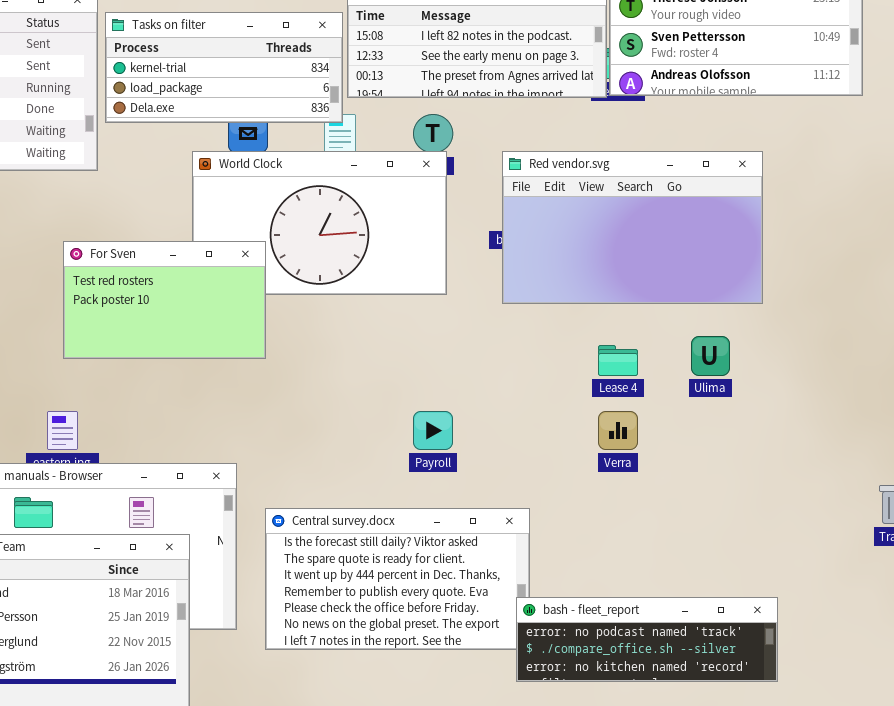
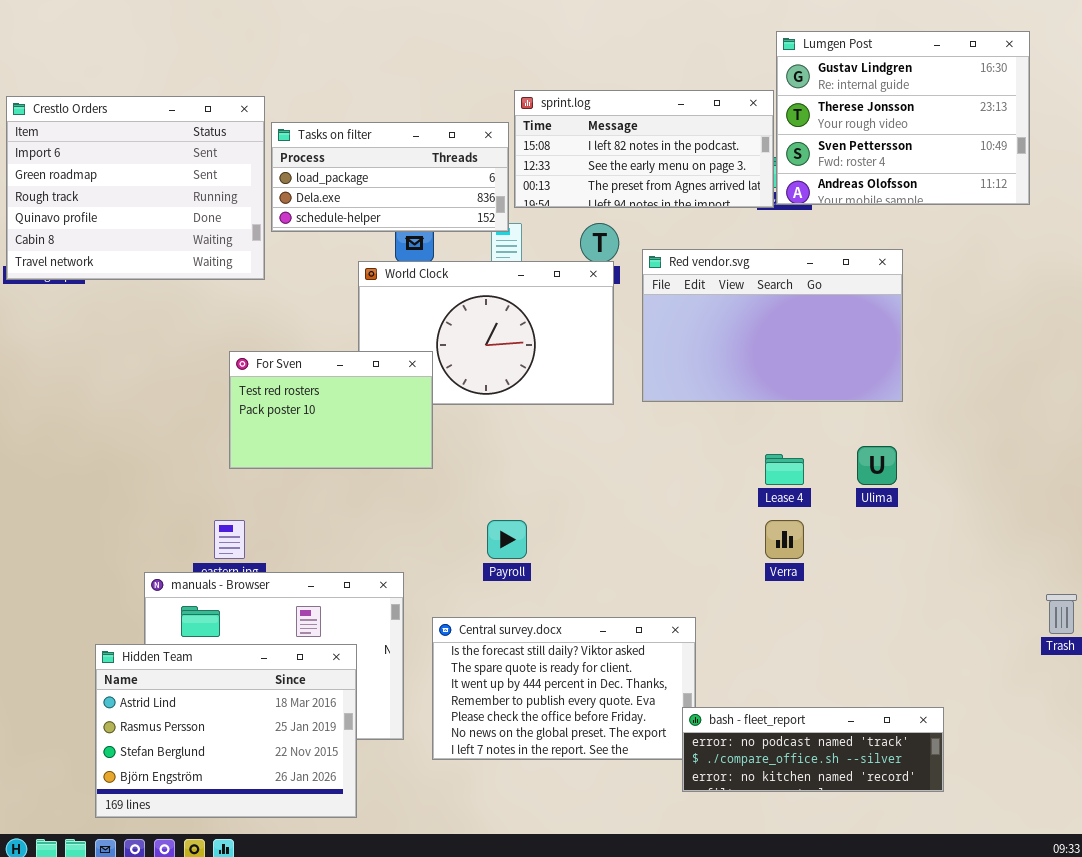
Tasks on filter: [105,12,343,123] -> [271,122,509,232], scrolled down 1 row
Red vendor.svg: [502,151,763,304] -> [642,249,903,402], moved
Payroll: [413,411,453,450] -> [487,520,527,559], moved

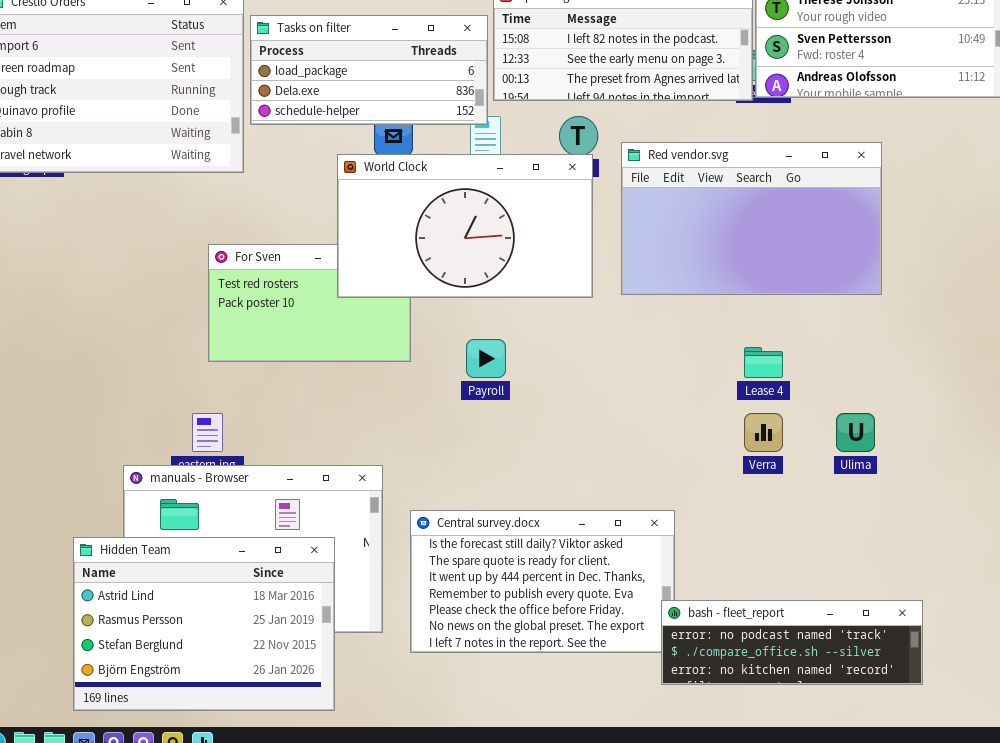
World Clock: [358,261,614,405] -> [337,154,593,298], raised
Ulima: [857,446,897,485] -> [836,413,875,452], moved
Payroll: [487,520,527,559] -> [466,339,506,378], moved

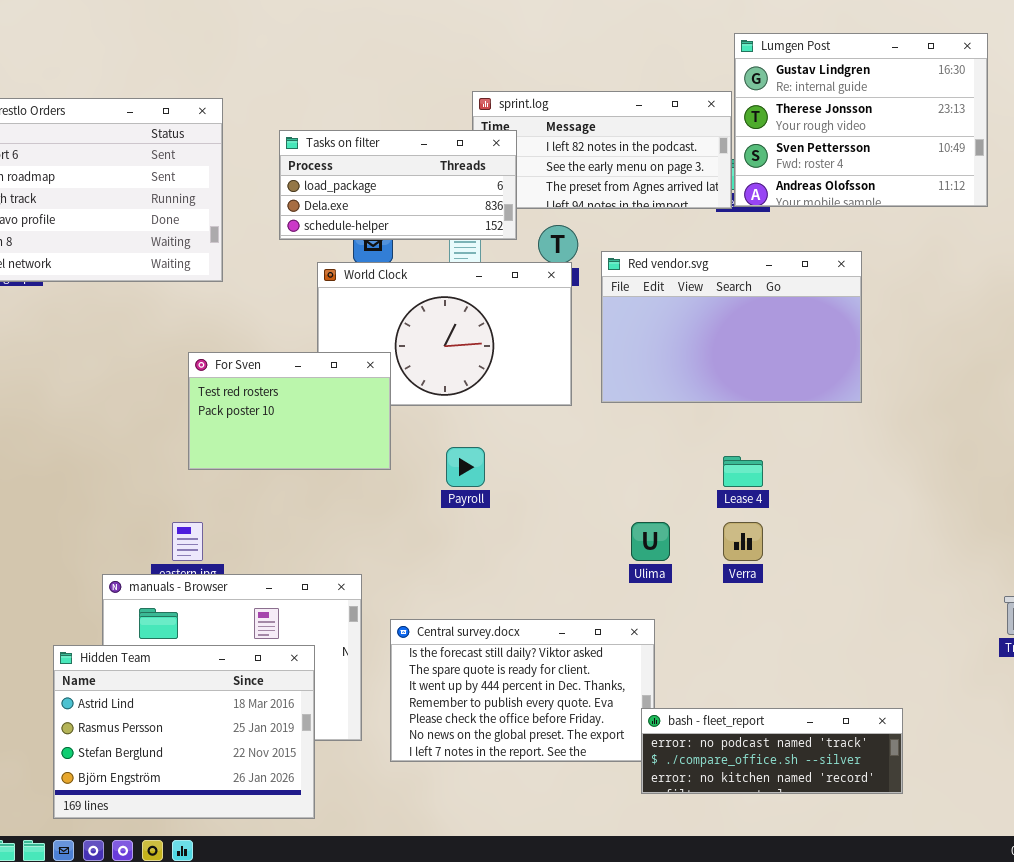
Tasks on filter: [250,15,488,125] -> [279,130,517,240], moved
For Sven: [208,244,411,362] -> [188,352,391,470], raised
Ulima: [836,413,875,452] -> [631,522,670,561], moved

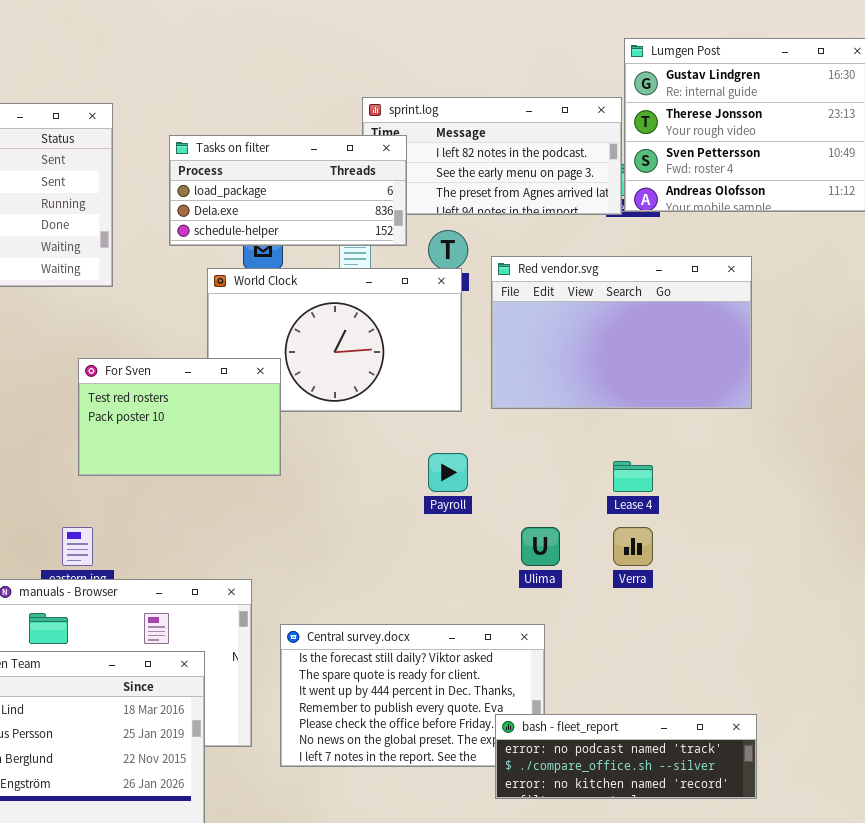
Payroll: [446,447,485,487] -> [428,453,468,492], moved
bash - fleet_report: [641,708,903,794] -> [495,714,757,799], moved

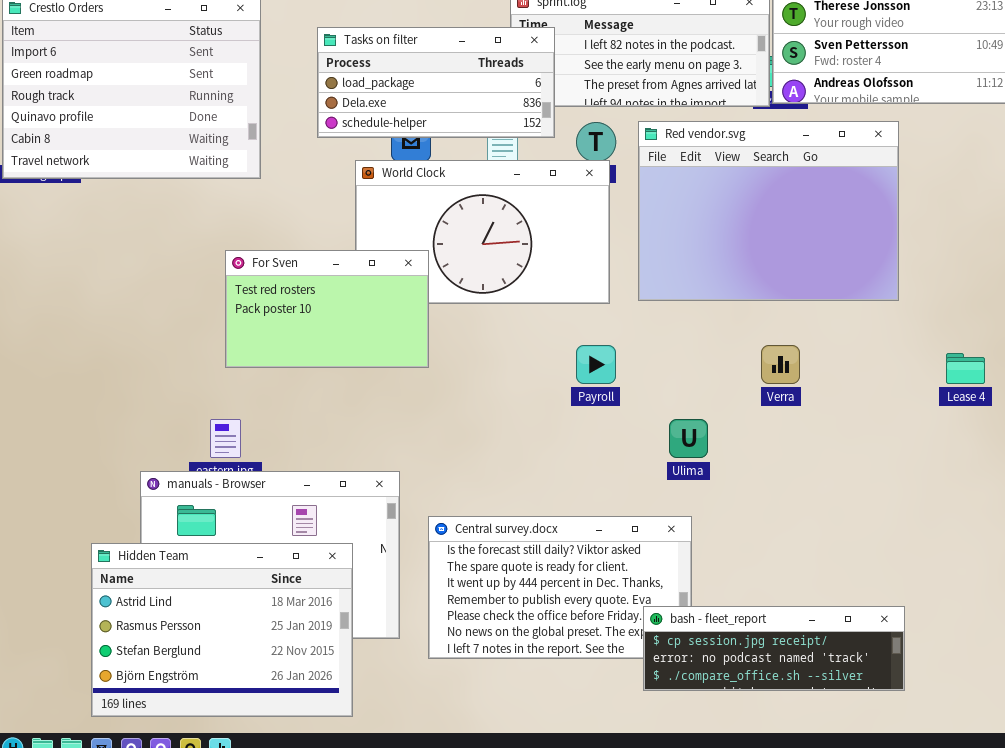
Red vendor.svg: [491,256,752,409] -> [638,121,899,301], resized
Lease 4: [613,461,653,492] -> [946,353,985,384], moved
Verra: [613,527,653,566] -> [761,345,800,384], moved
bash - fleet_report: [495,714,757,799] -> [643,606,905,691], scrolled up 1 row

